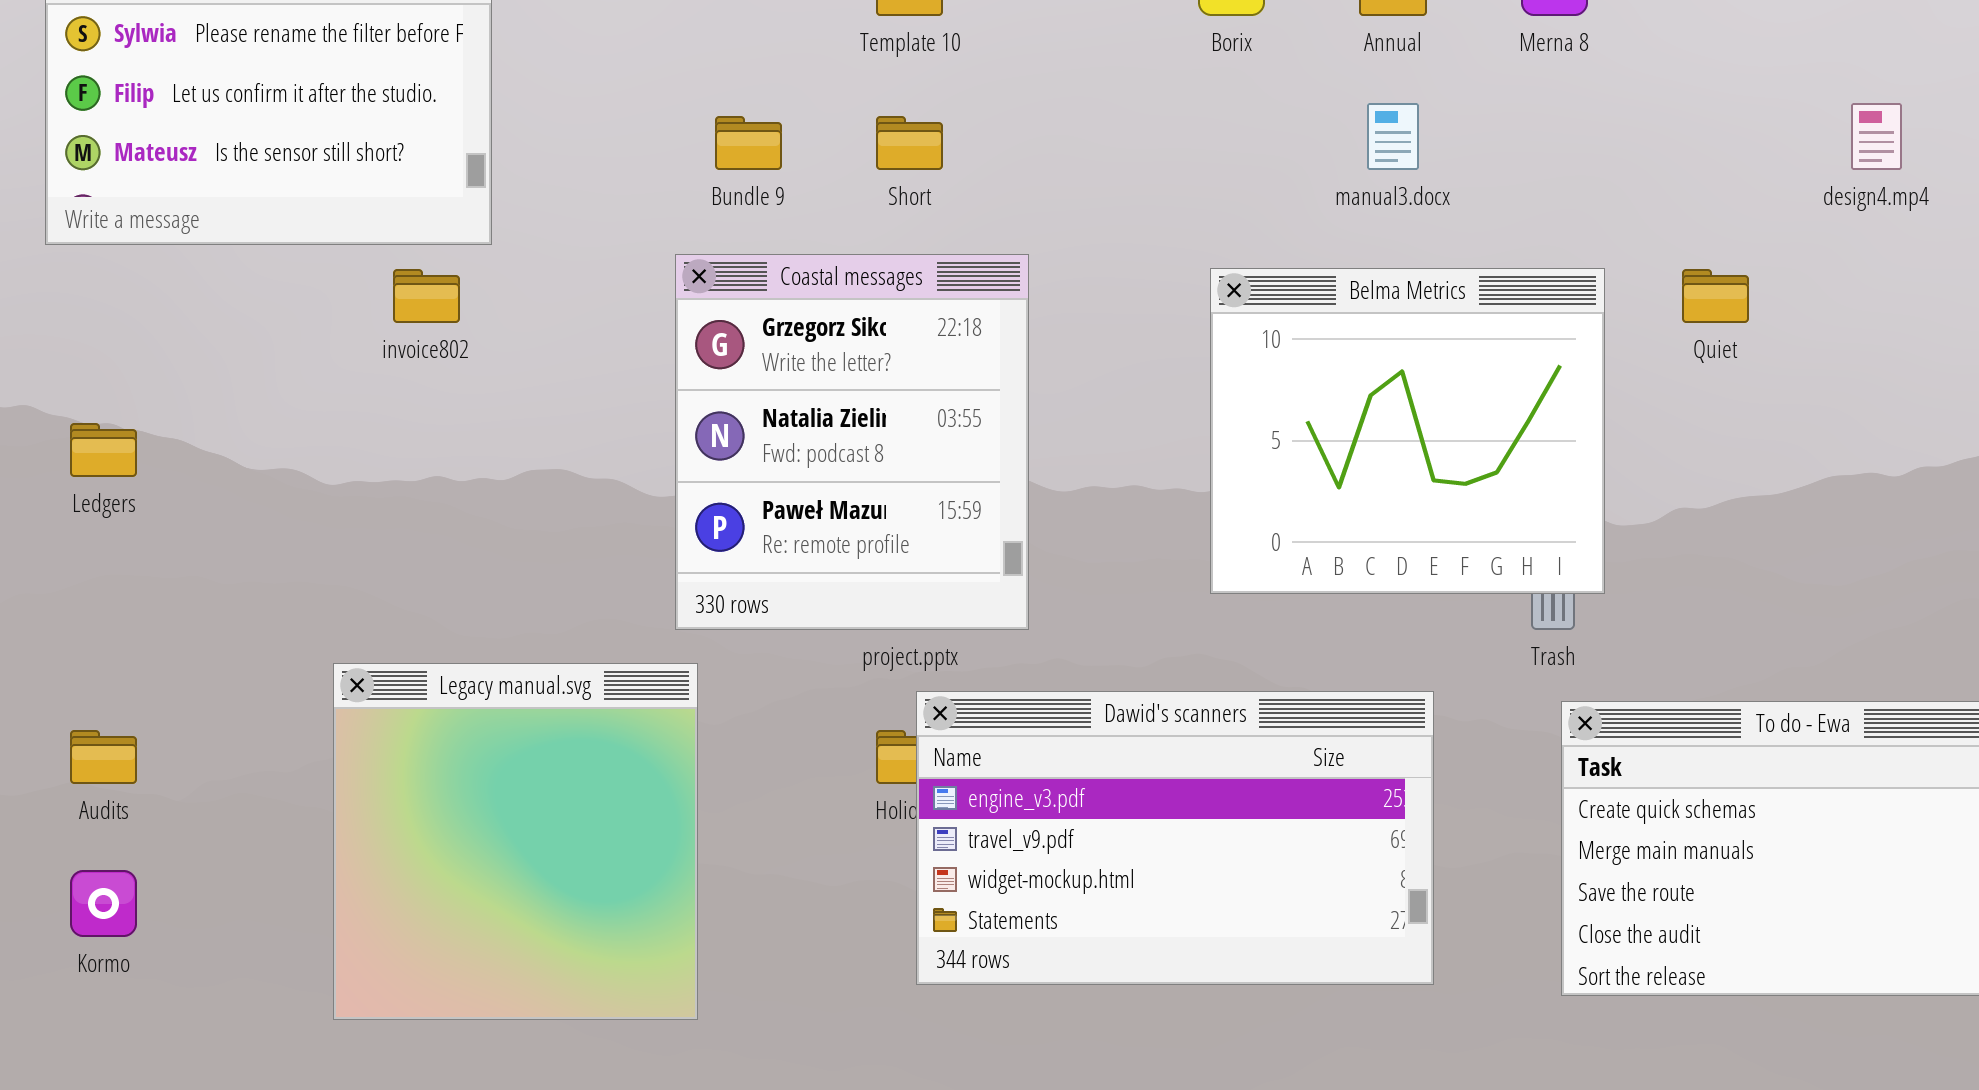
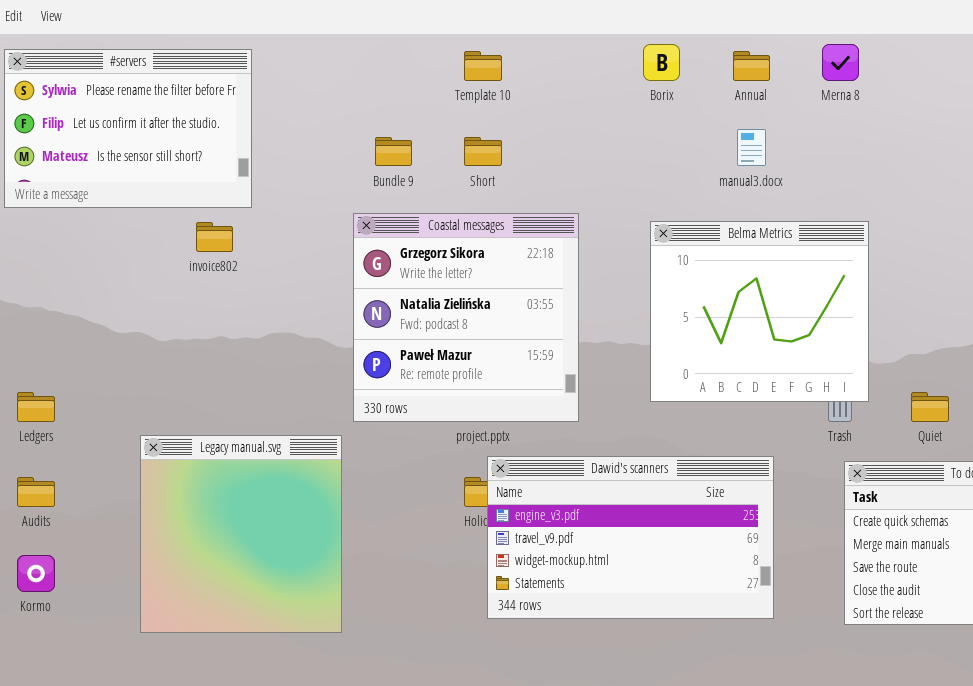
Coastal messages: [675,254,1029,630] -> [353,213,579,422], resized
Quiet: [1682,269,1749,323] -> [911,392,949,422], moved
Ledgers: [70,423,137,477] -> [17,392,55,422], moved
Legacy manual.svg: [333,663,698,1020] -> [140,435,342,633], moved

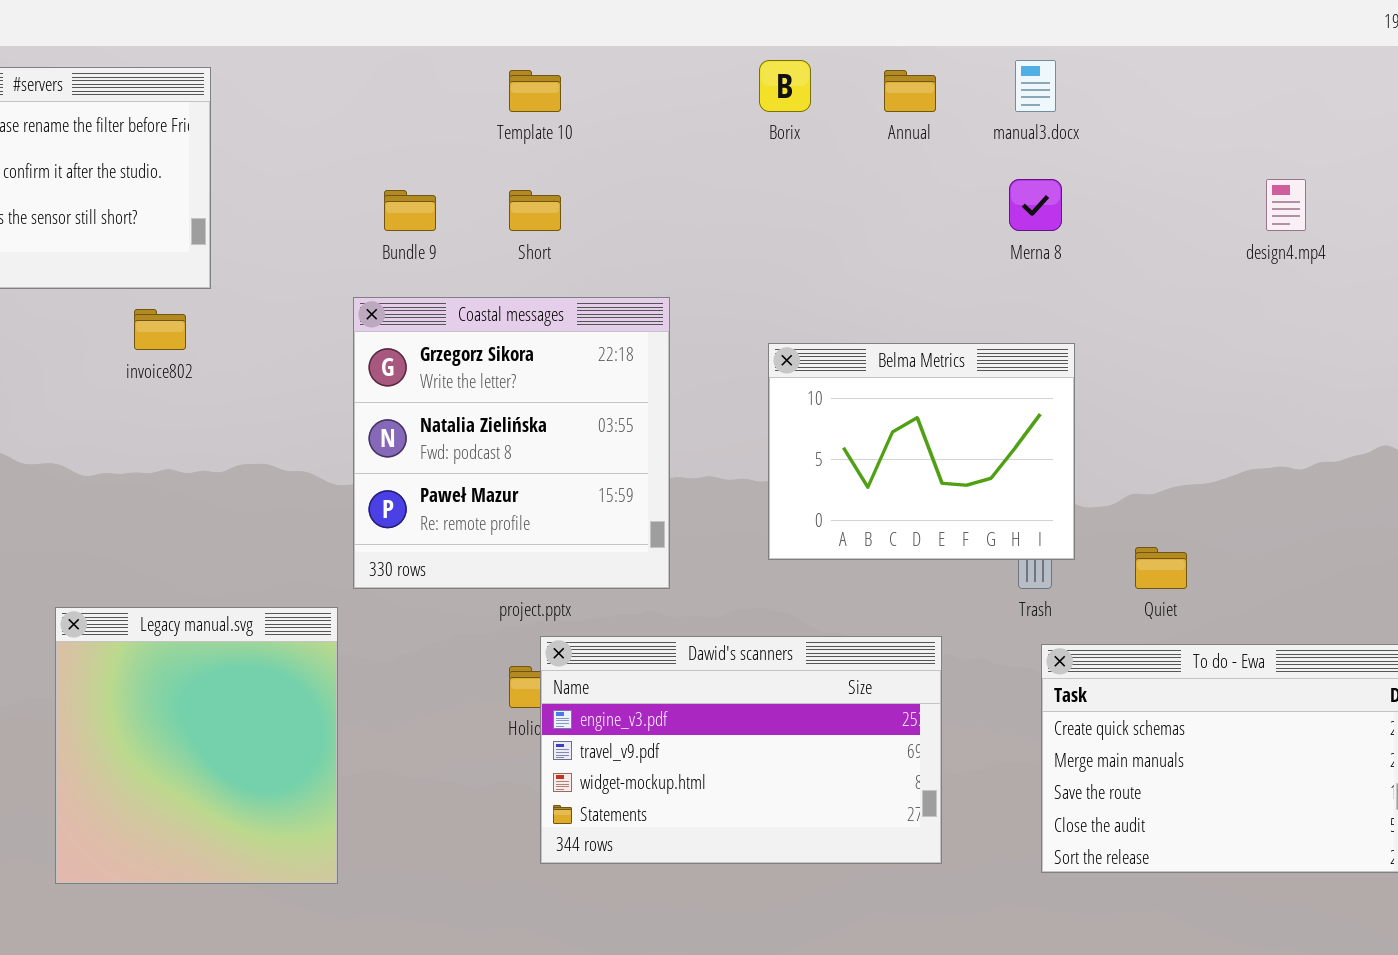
Merna 8: [822,44,859,81] -> [1009,179,1062,231], moved
manual3.docx: [737,129,766,166] -> [1015,60,1056,112], moved
Belma Metrics: [650,221,869,402] -> [768,343,1075,560], resized

